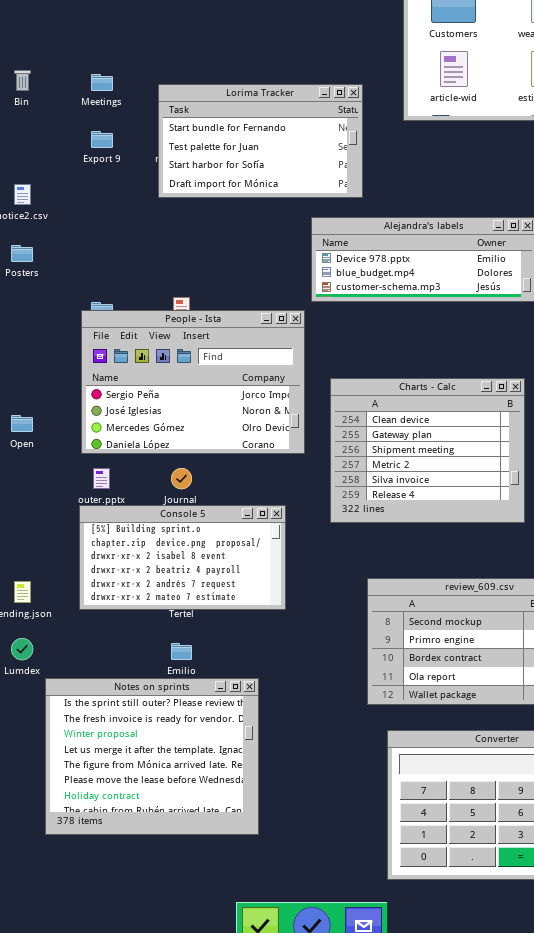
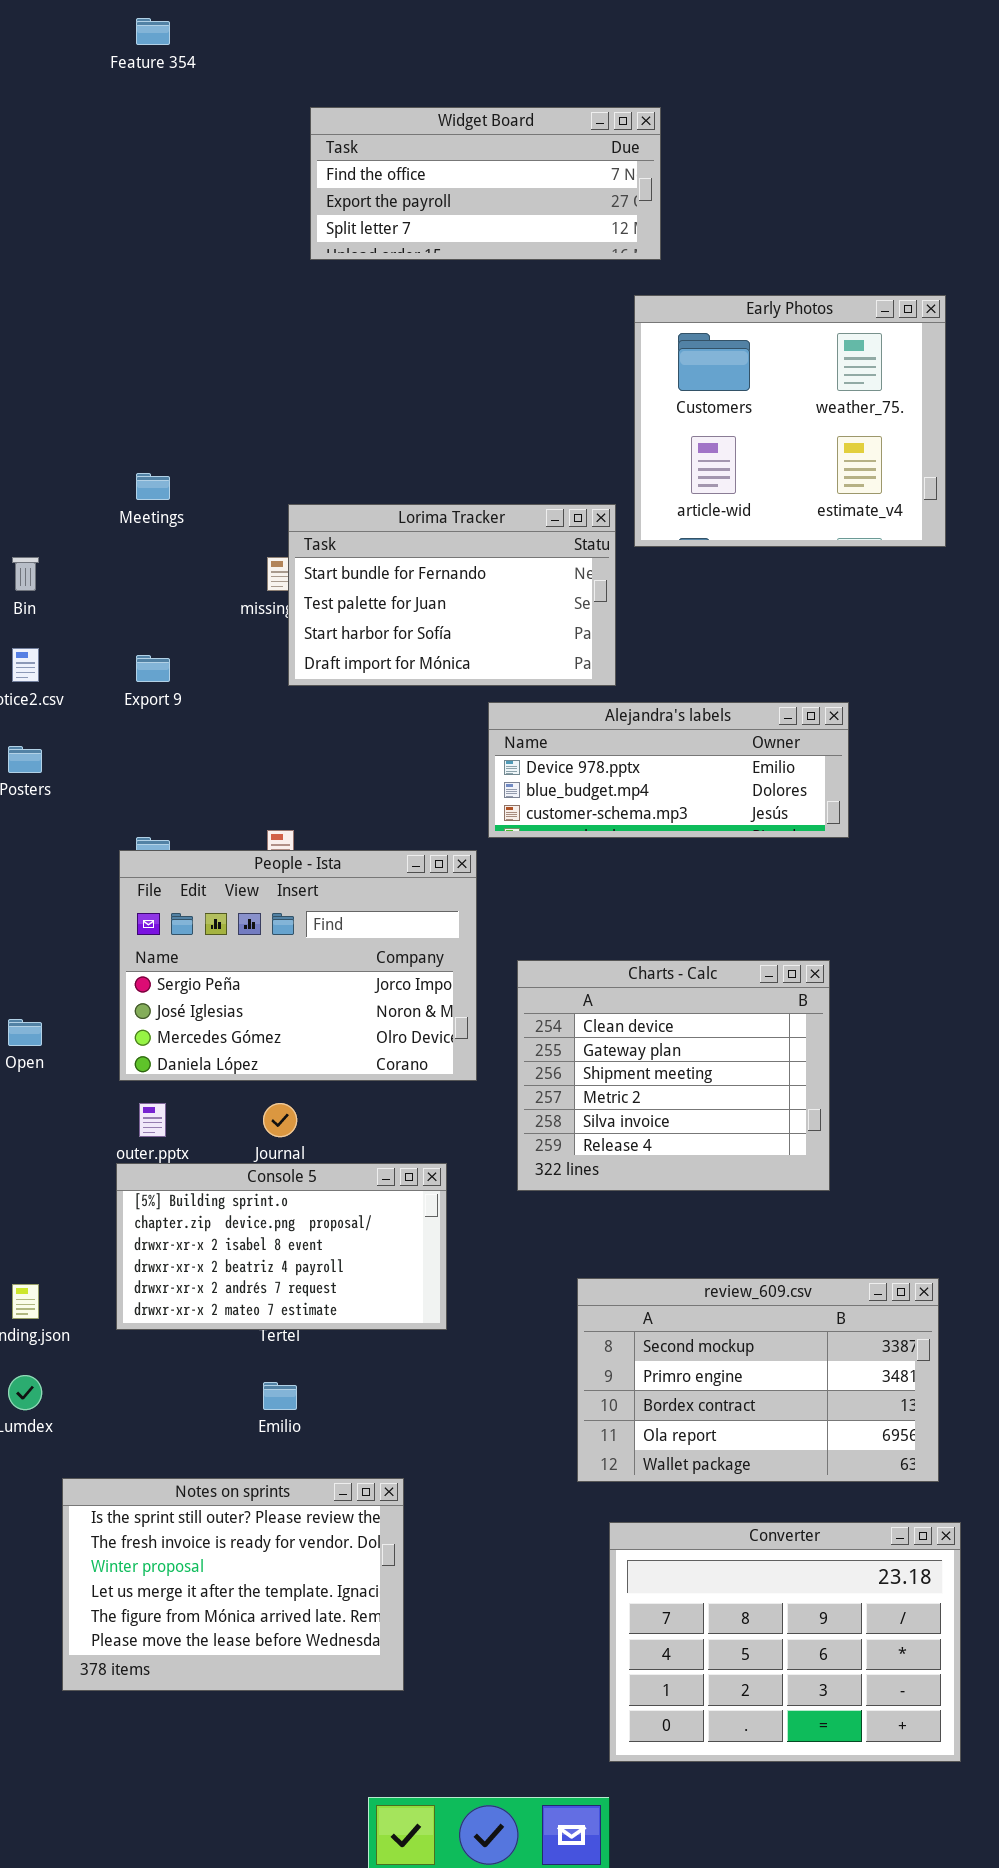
Bin: [14,70,31,91] -> [12,557,39,591], moved
Lorima Tracker: [158,84,363,198] -> [288,504,616,686], moved
Export 9: [91,131,113,148] -> [136,655,170,682], moved
Notes on sprints: [45,678,259,835] -> [62,1478,404,1691], resized

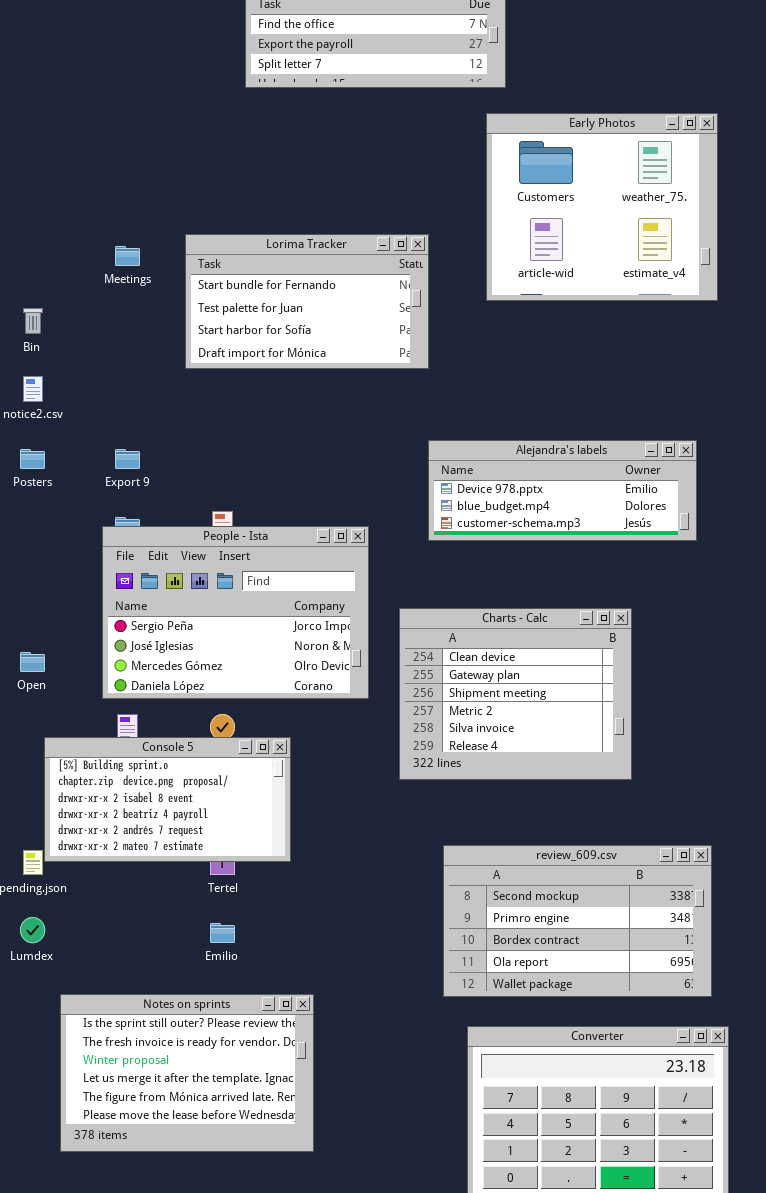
Lorima Tracker: [288,504,616,686] -> [185,234,429,369], moved
Export 9: [136,655,170,682] -> [115,449,140,469], moved
Alejandra's labels: [488,702,849,838] -> [428,440,697,541], moved
Console 5: [116,1163,447,1330] -> [44,737,291,862], moved

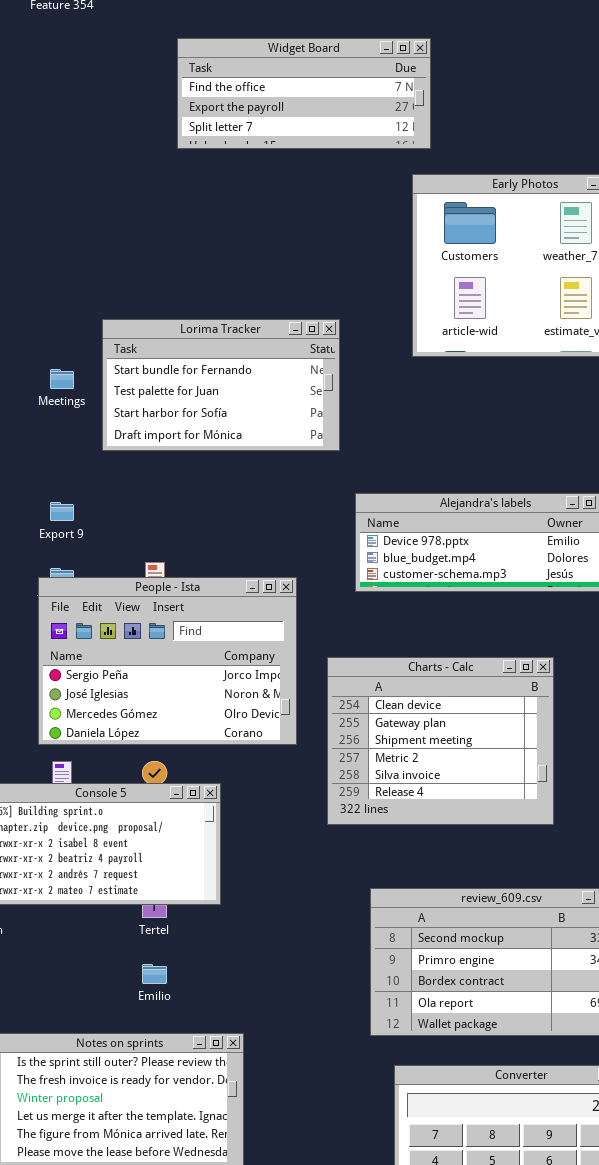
Lorima Tracker: [185,234,429,369] -> [102,319,340,451], moved
Meetings: [115,246,140,266] -> [50,369,74,389], moved

